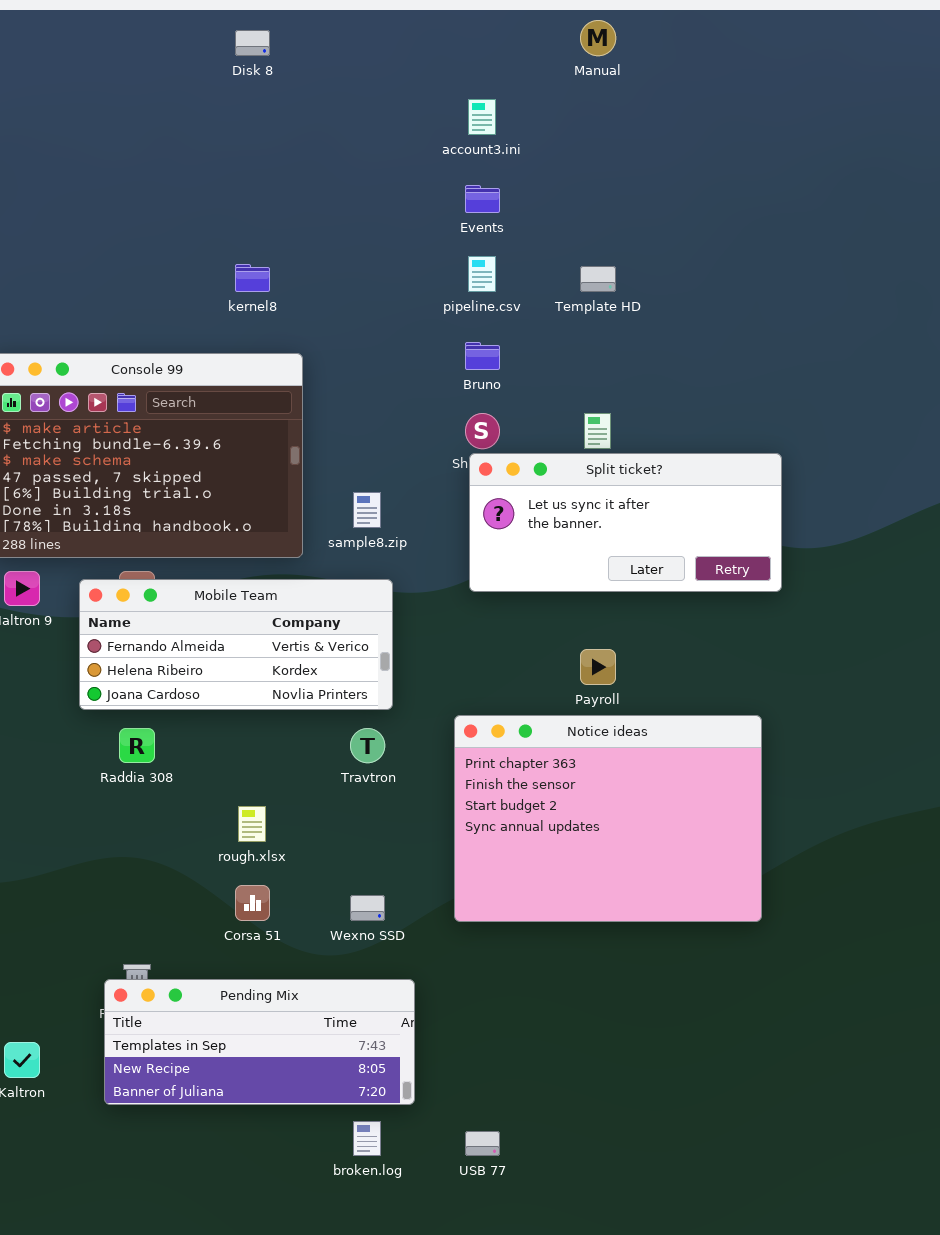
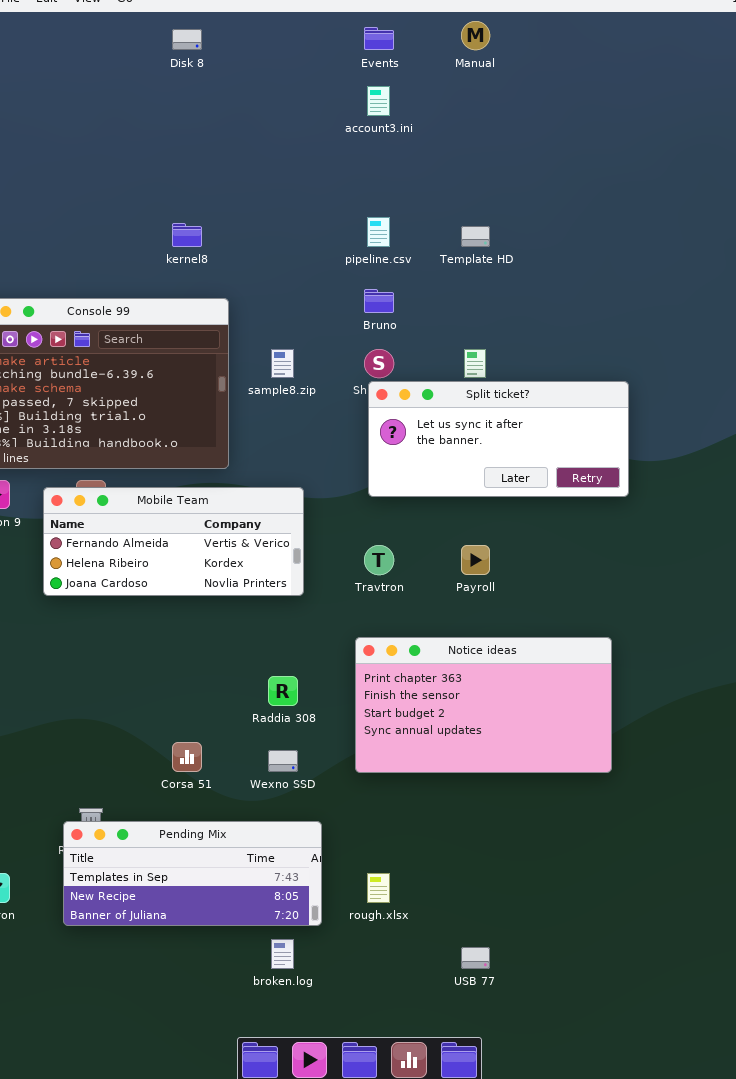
Events: [465,185,500,213] -> [364,27,394,50], moved
sample8.zip: [353,492,381,528] -> [271,349,294,378], moved
Notice ideas: [454,715,762,922] -> [355,637,612,773], resized
Raddia 308: [119,728,155,763] -> [268,676,298,706], moved
Travtron: [350,728,385,763] -> [364,545,394,575], moved
rough.xlsx: [238,806,266,842] -> [367,873,390,903], moved
USB 77: [465,1131,500,1156] -> [461,947,490,969], moved

